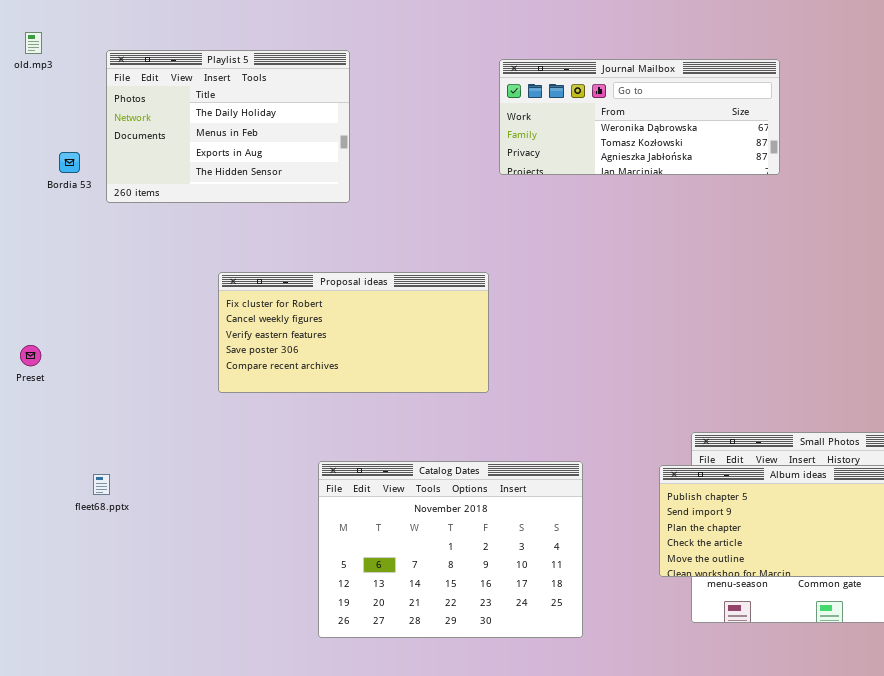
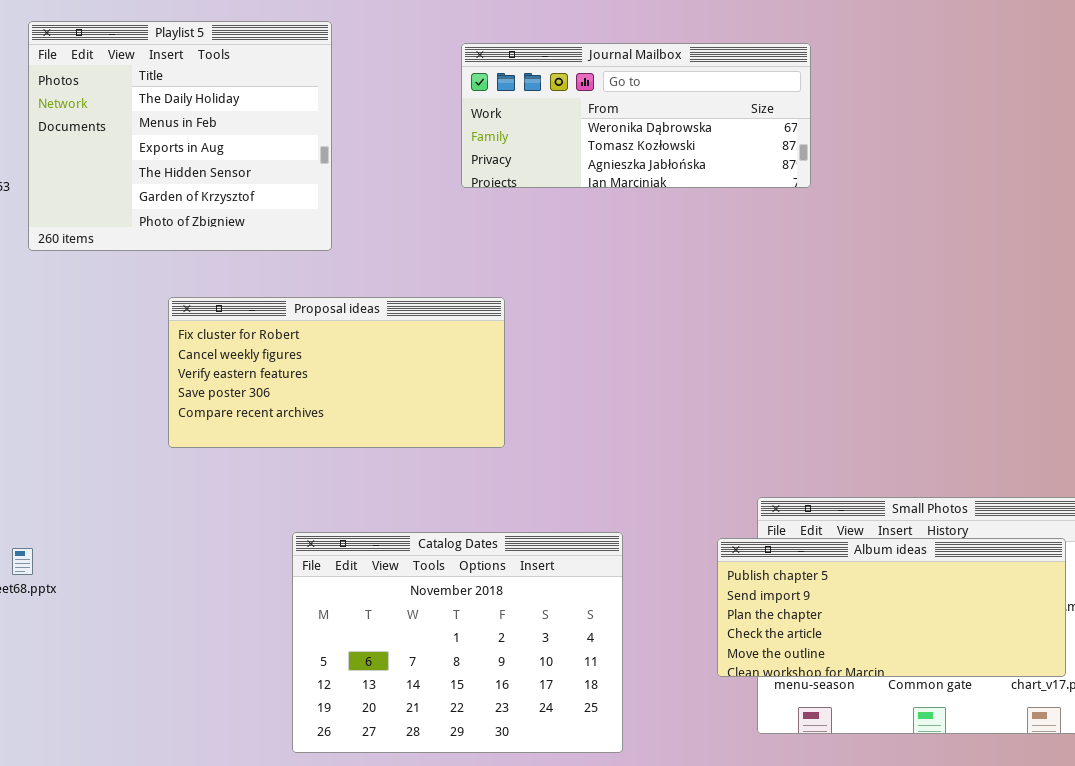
Playlist 5: [106,50,350,203] -> [28,21,332,251], resized
Journal Mailbox: [499,59,780,175] -> [461,43,811,188], moved

